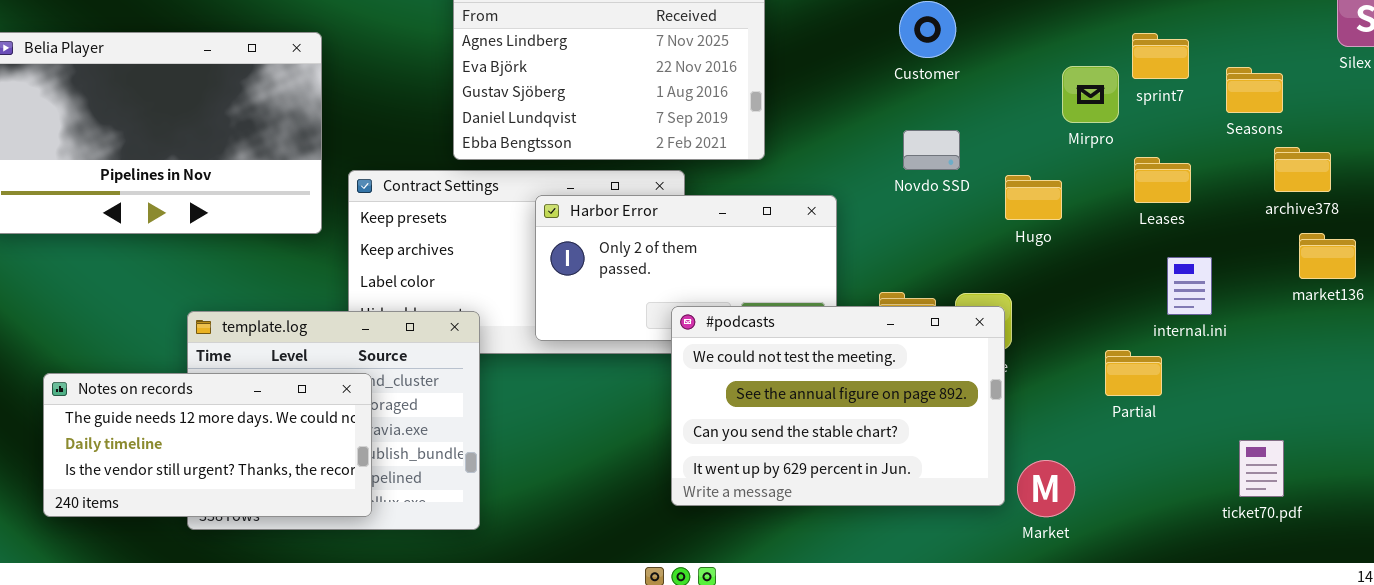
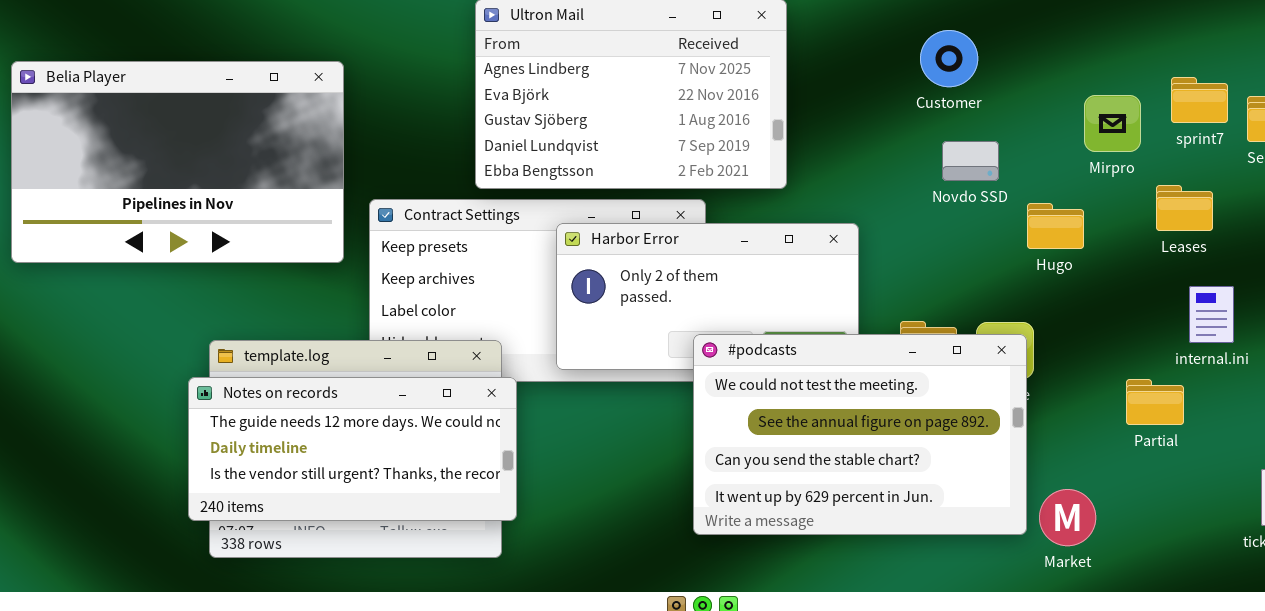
sprint7: [1132,33,1189,79] -> [1171,77,1228,123], moved
Novdo SSD: [903,130,960,170] -> [942,141,999,181], moved
Notes on records: [43,373,372,517] -> [188,377,517,521], moved

